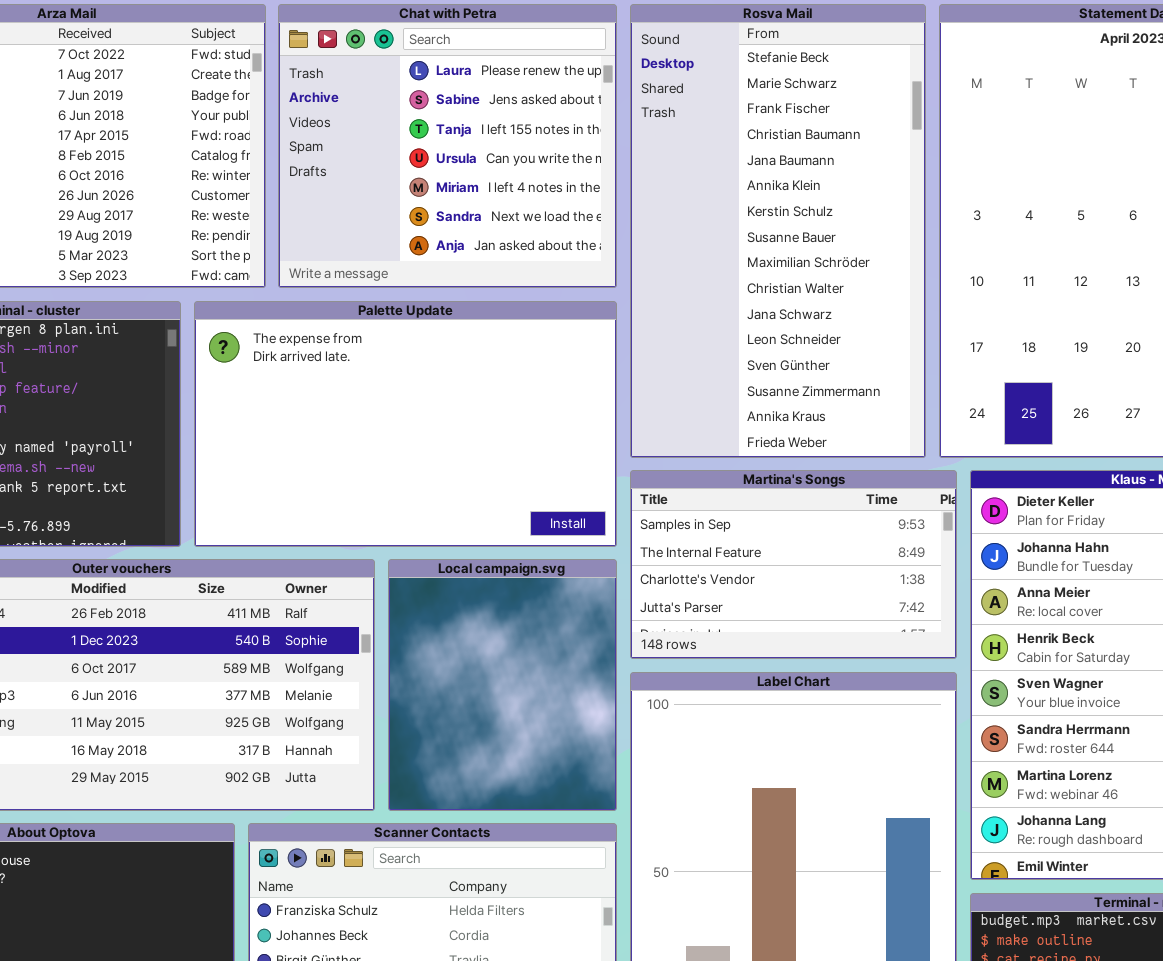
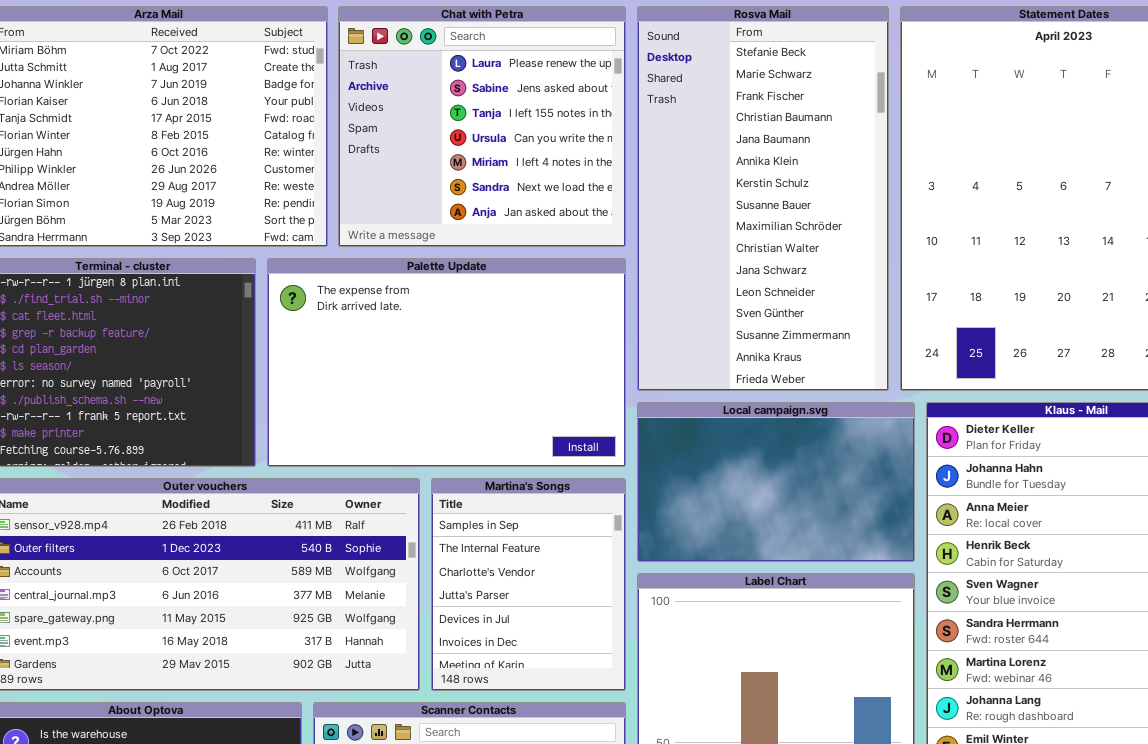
Martina's Songs: [630,470,957,659] -> [431,478,626,691], moved, resized
Local campaign.svg: [388,559,617,811] -> [637,402,915,562], moved, resized

